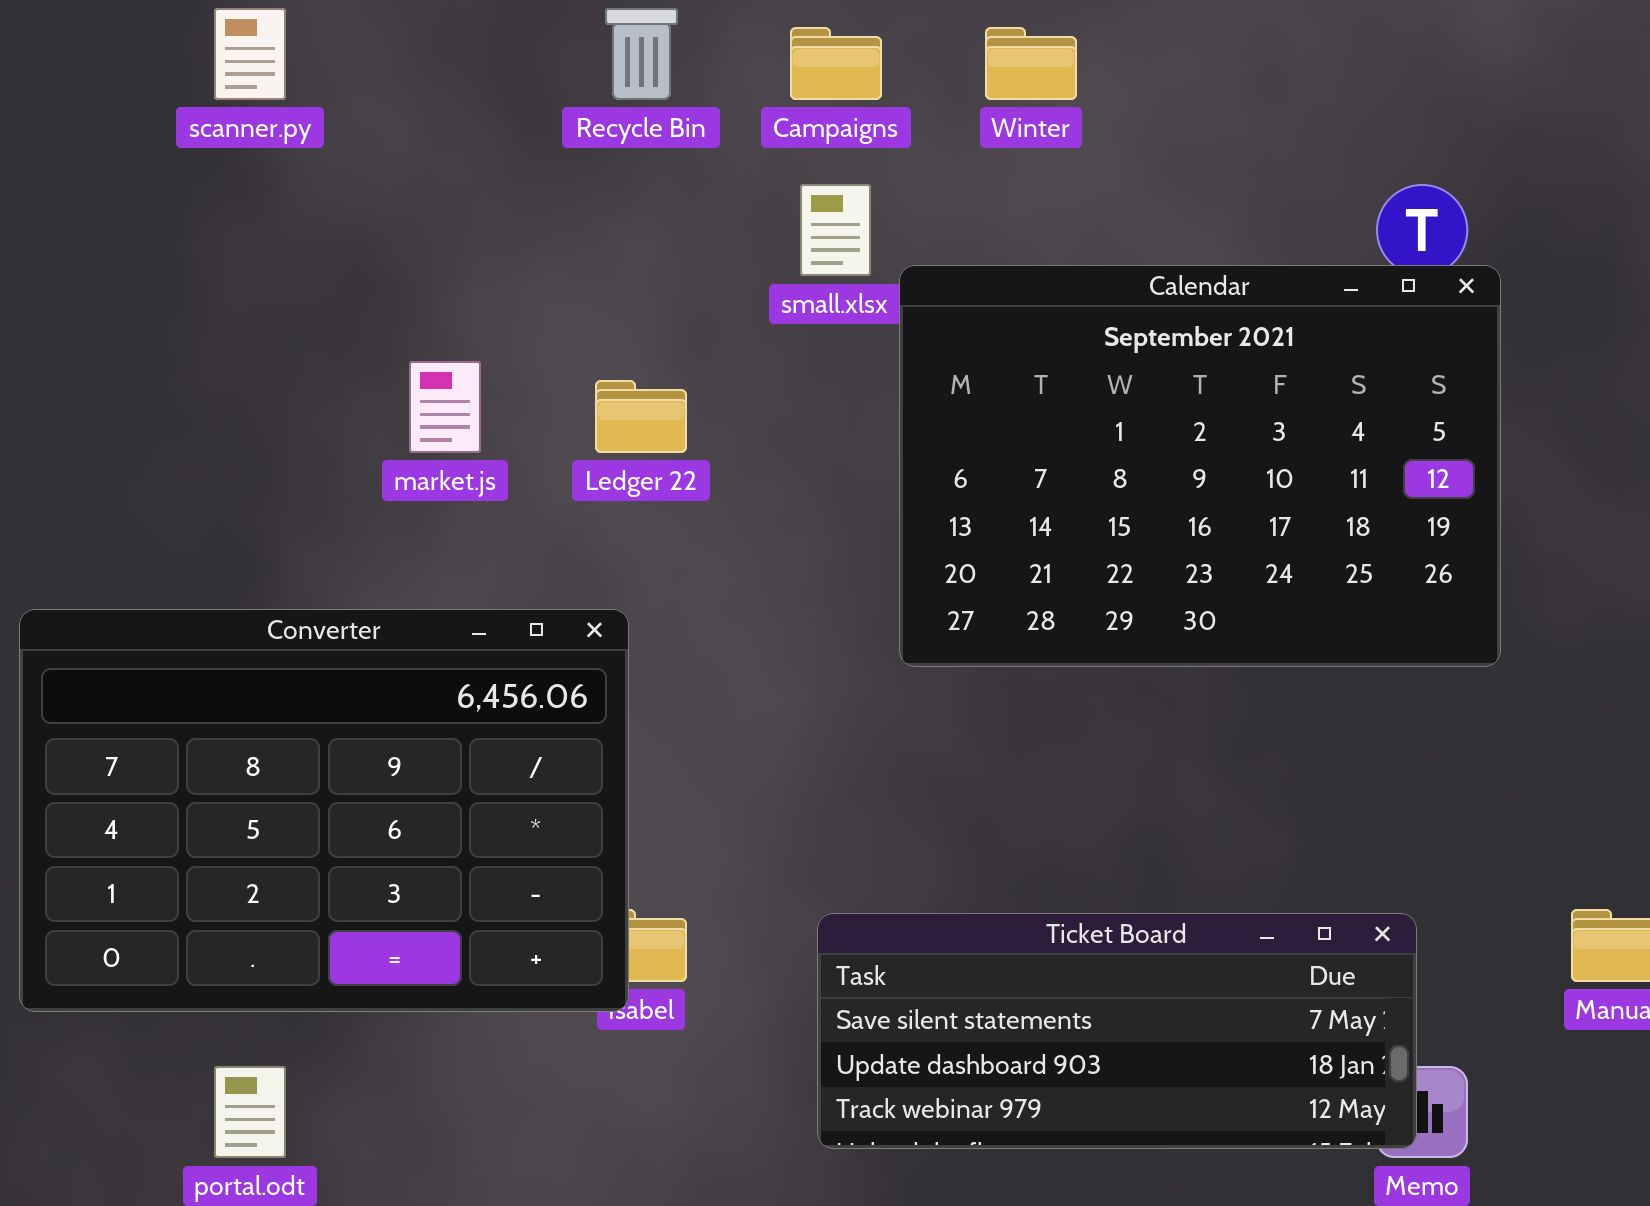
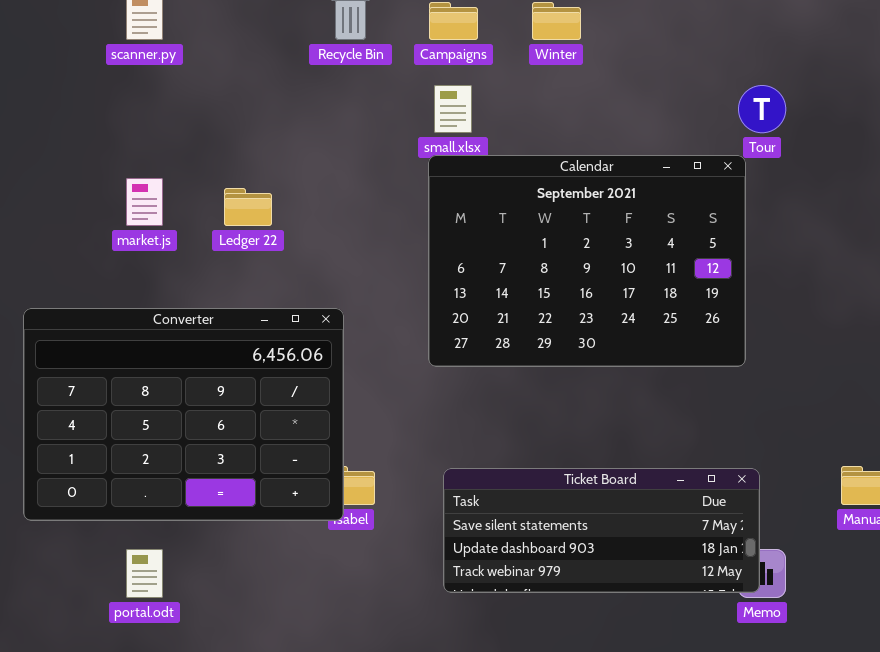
Calendar: [899,265,1501,667] -> [428,155,746,367], moved
market.js: [409,361,481,453] -> [126,178,163,226], moved
Ledger 22: [595,380,687,453] -> [224,188,272,226], moved

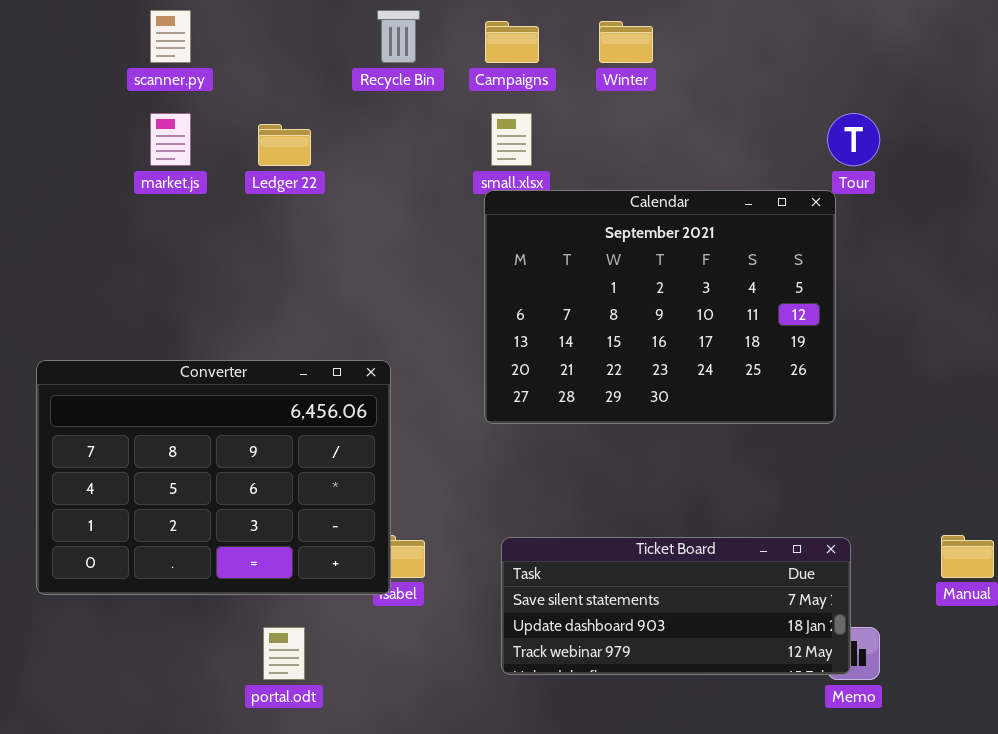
market.js: [126,178,163,226] -> [150,113,191,166], moved
Ledger 22: [224,188,272,226] -> [258,124,311,166], moved
portal.odt: [126,549,163,598] -> [263,627,305,680], moved

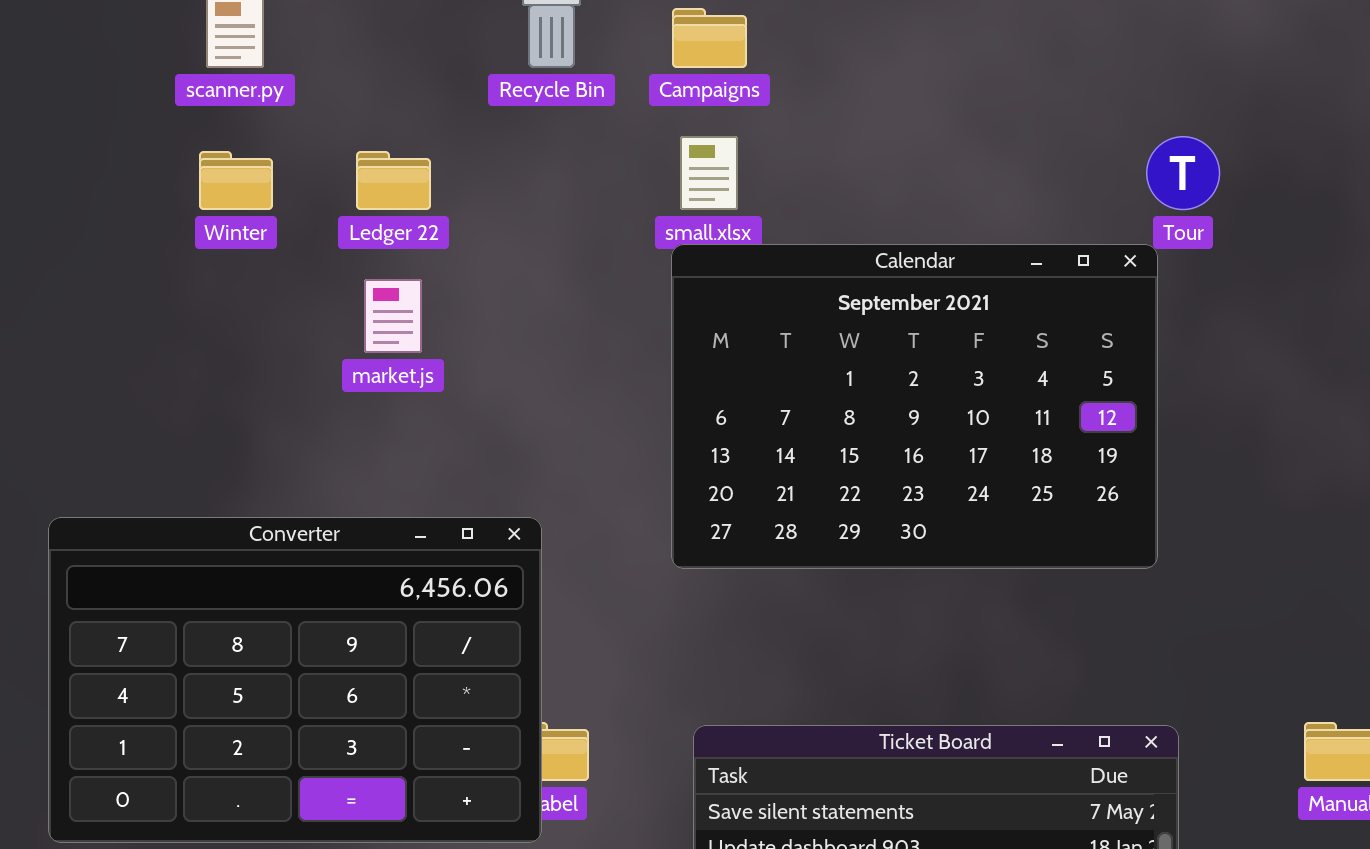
Winter: [599,21,653,63] -> [199,151,273,210], moved
market.js: [150,113,191,166] -> [364,279,422,353], moved
Converter: [36,360,391,595] -> [48,517,542,843], moved

